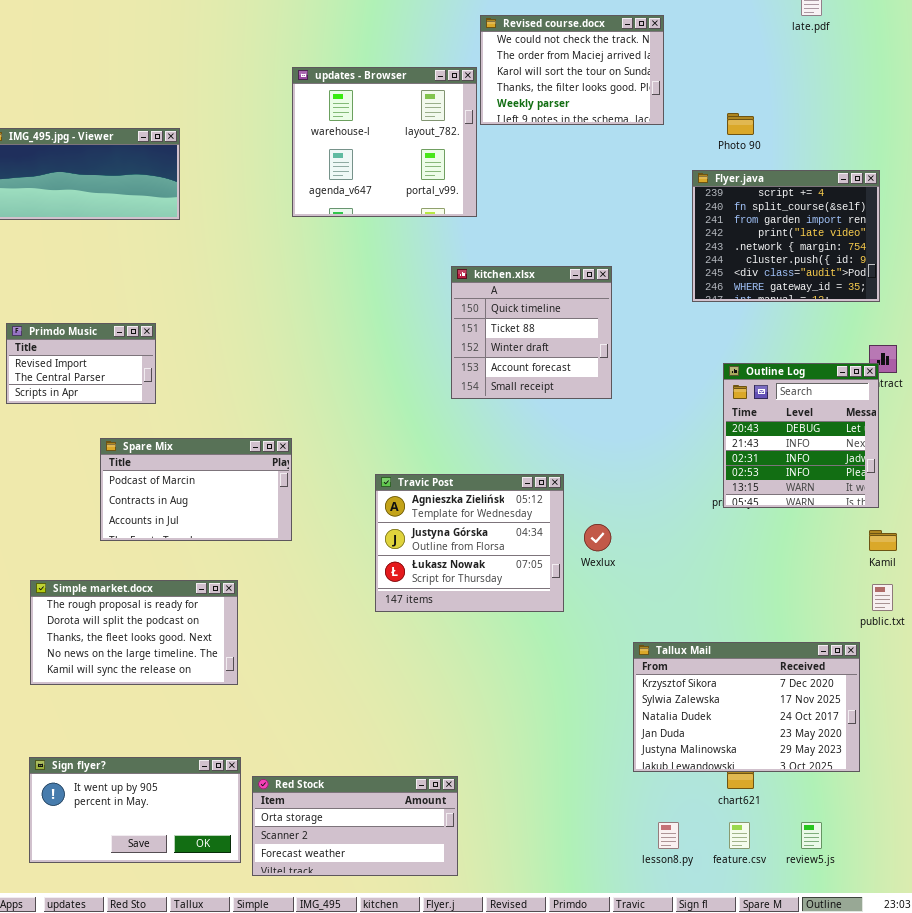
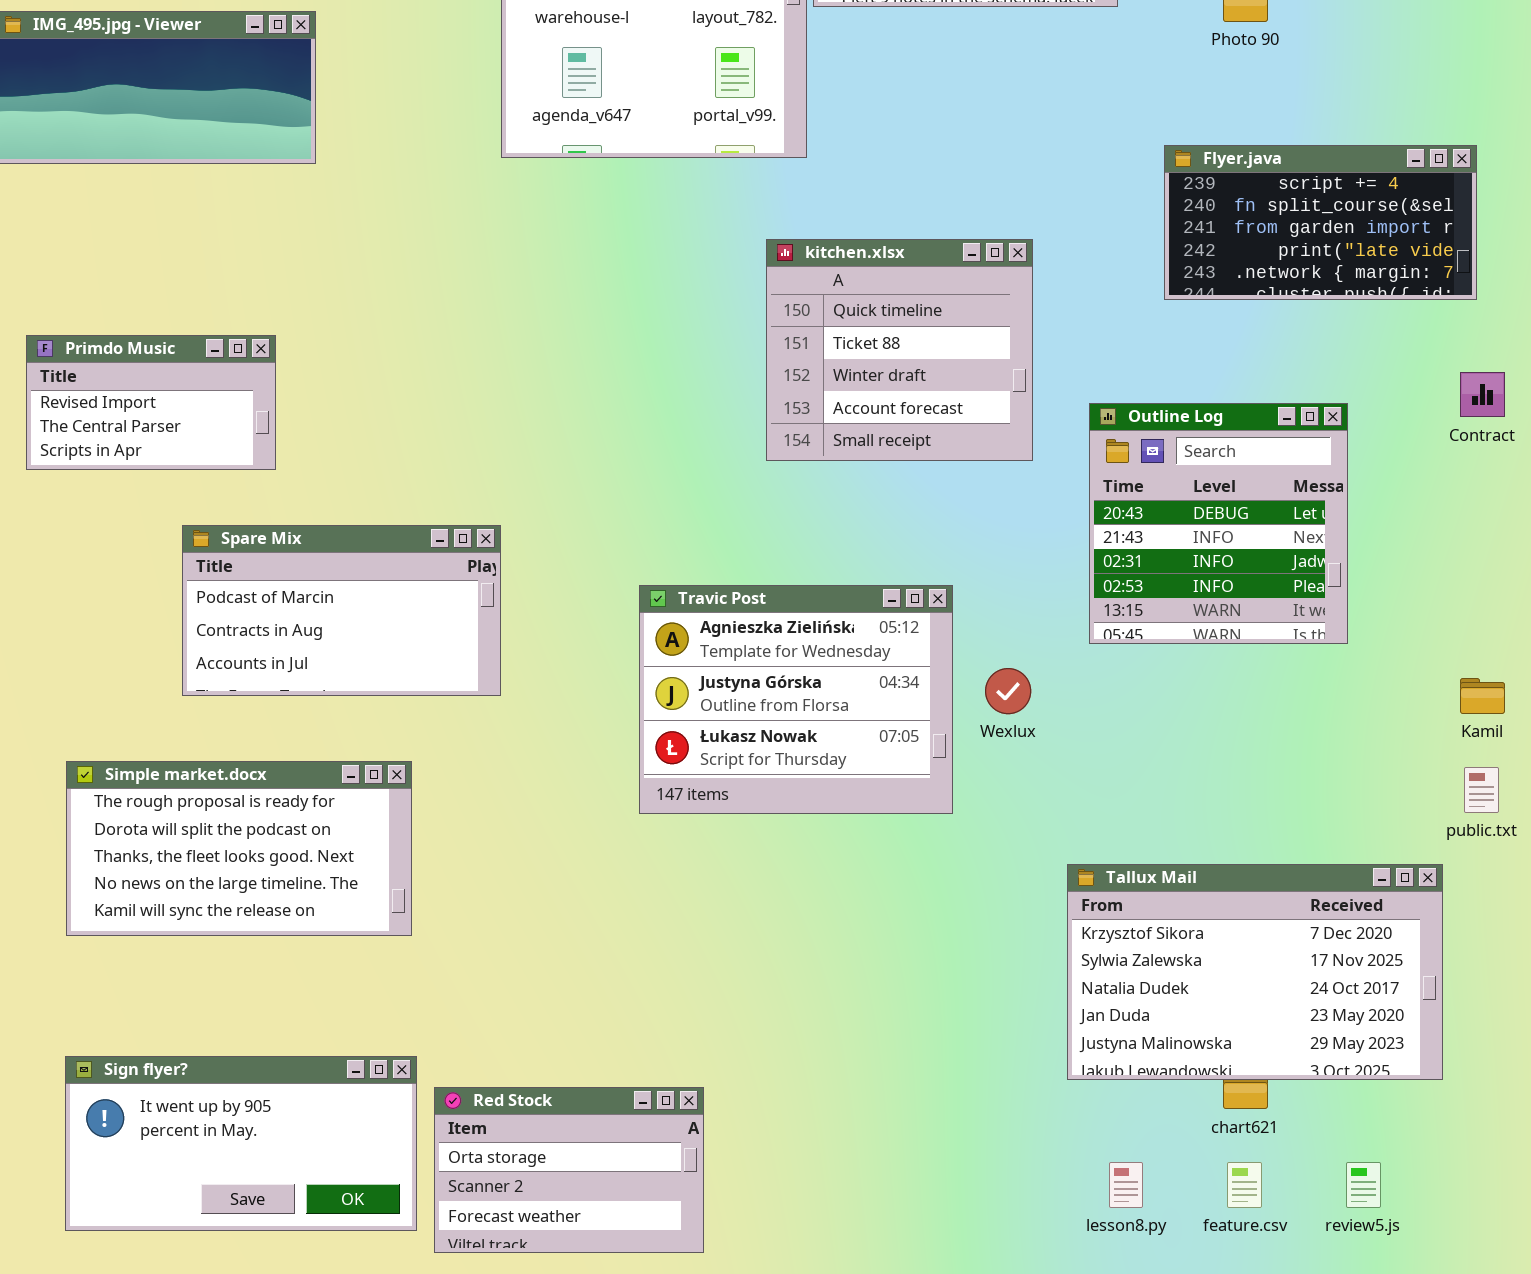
Flyer.java: [692,170,880,302] -> [1164,145,1477,300], resized
Outline Log: [723,363,879,508] -> [1089,403,1348,644], moved
Red Stock: [252,776,458,876] -> [434,1087,704,1253], resized

